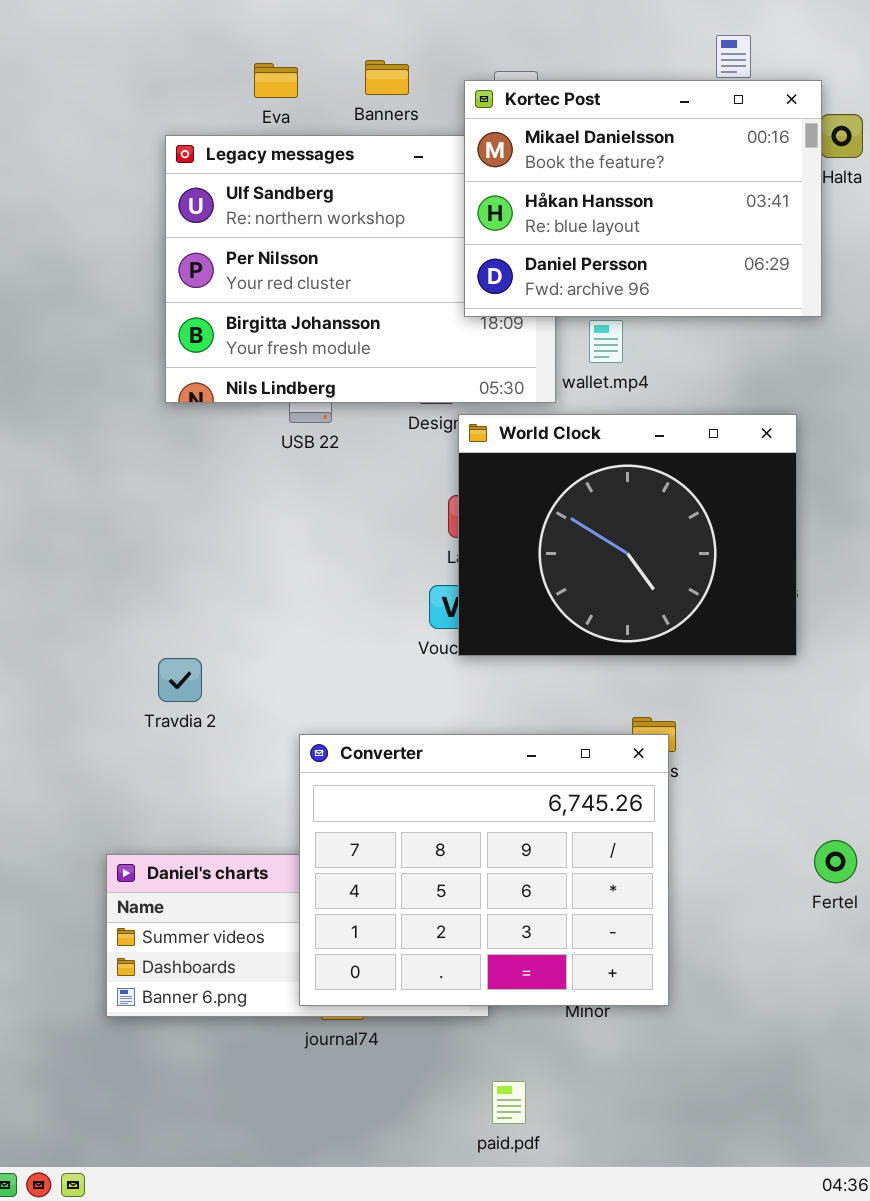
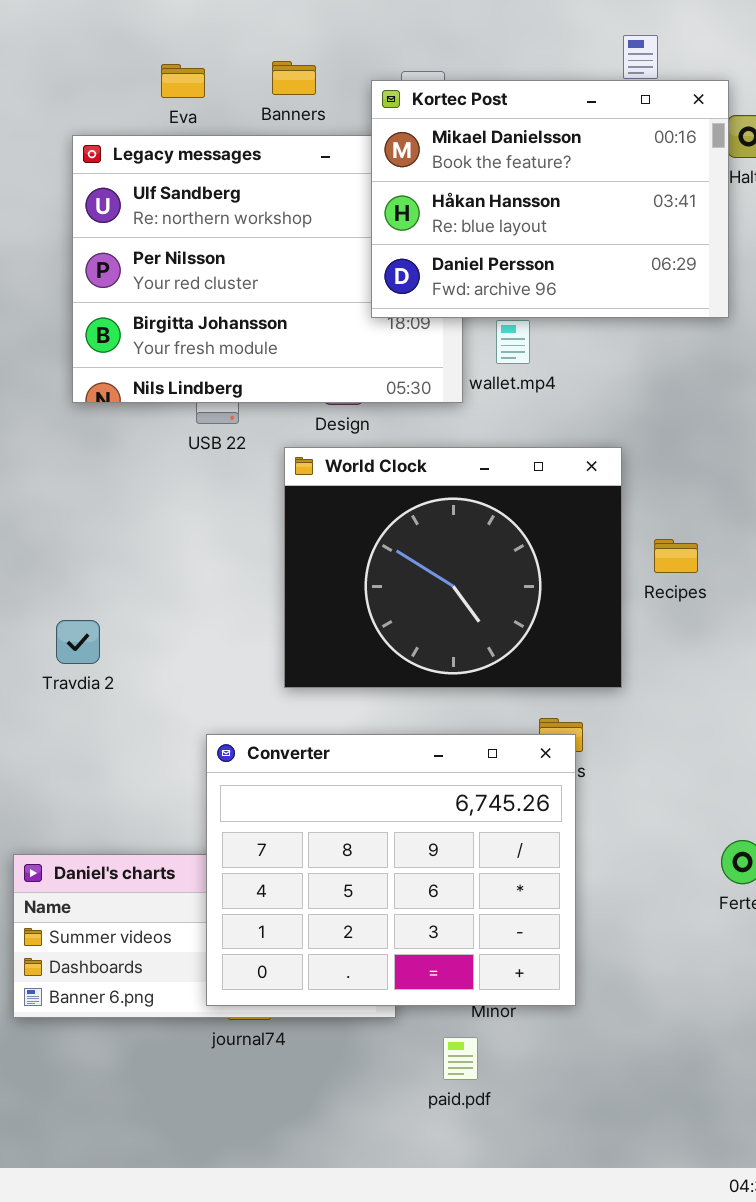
World Clock: [458,414,797,656] -> [284,447,622,688], moved
Travdia 2: [158,658,202,702] -> [56,620,100,664], moved
paid.pdf: [492,1081,526,1124] -> [443,1037,478,1080], moved

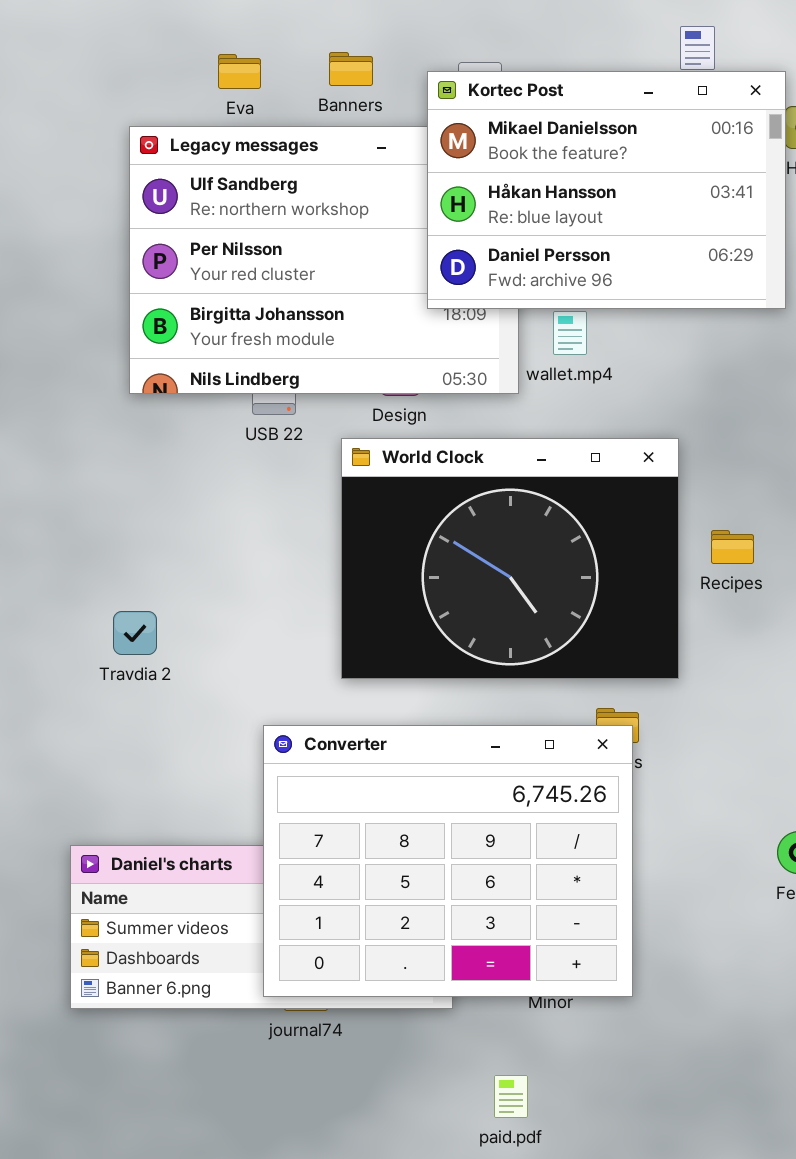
paid.pdf: [443,1037,478,1080] -> [494,1075,528,1118], moved

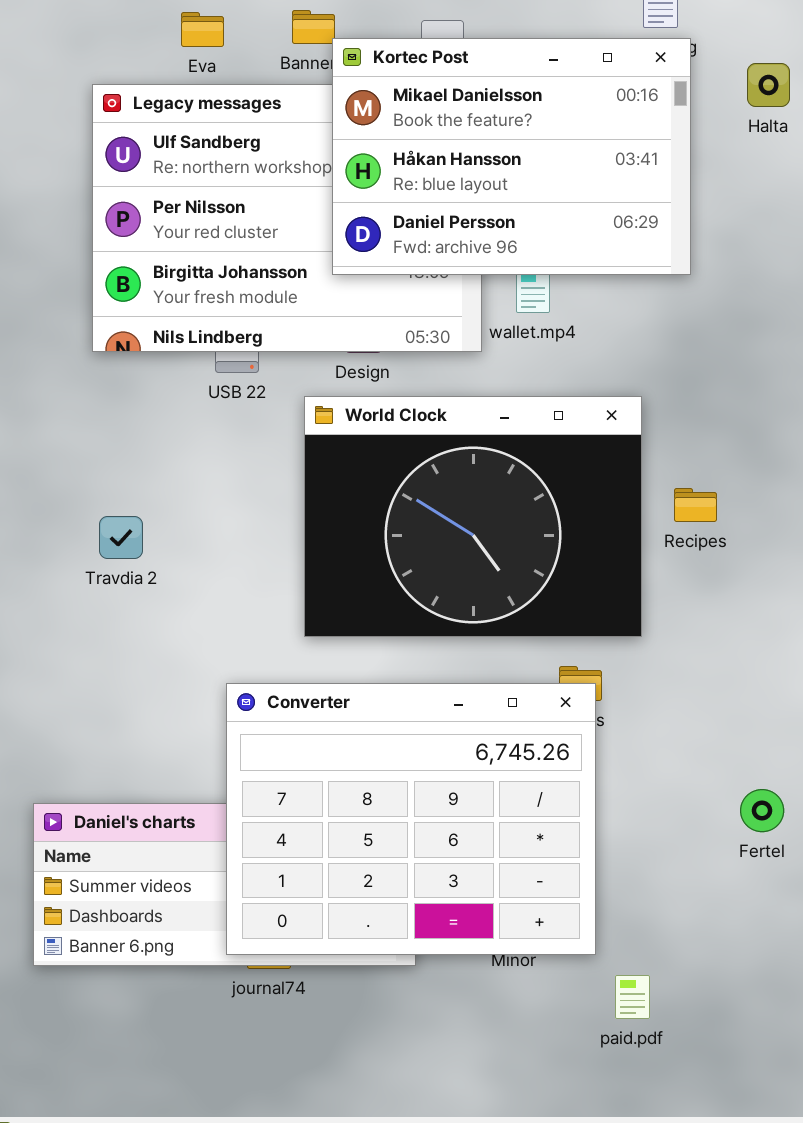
Kortec Post: [427,71,786,309] -> [332,38,691,275], moved
Travdia 2: [113,611,157,655] -> [99,516,143,559], moved
paid.pdf: [494,1075,528,1118] -> [615,975,650,1019], moved

